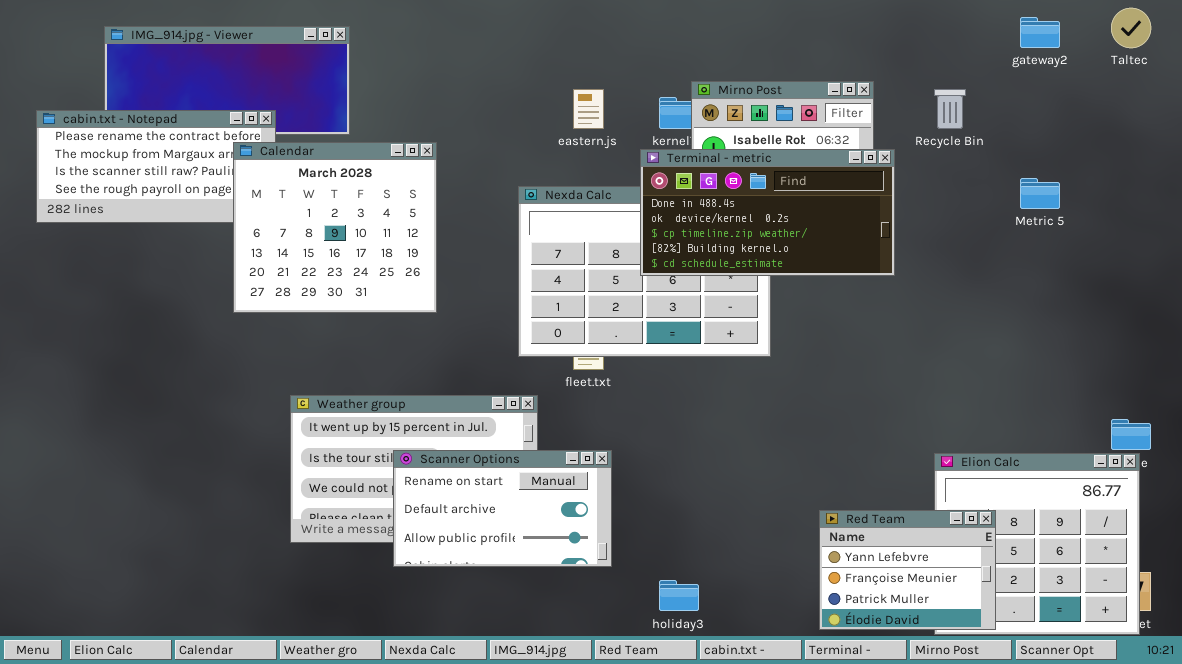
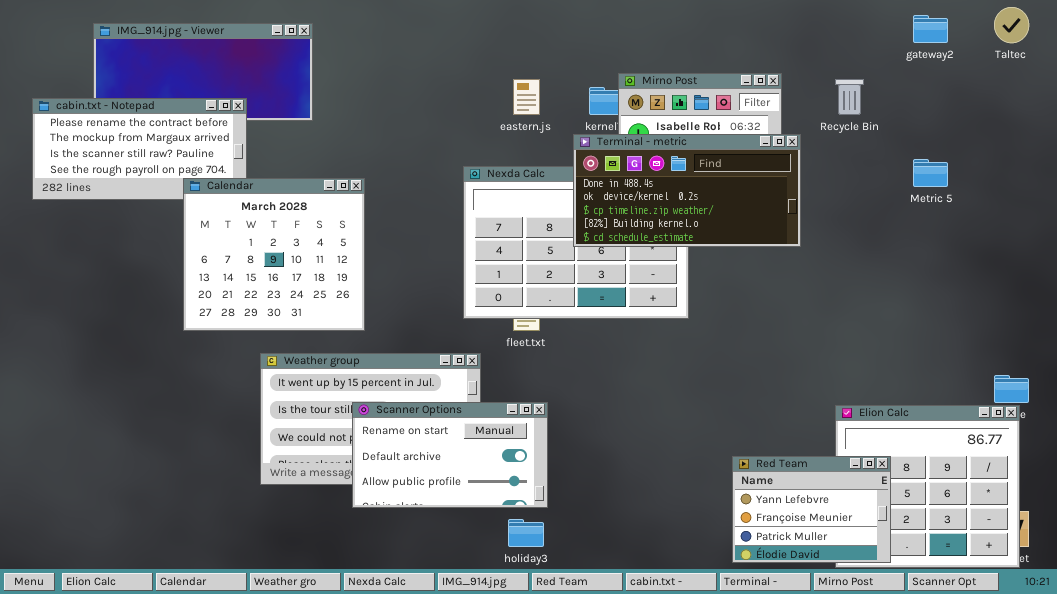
Calendar: [233,142,437,313] -> [183,178,365,331], moved
holiday3: [659,580,699,611] -> [508,519,544,547], moved

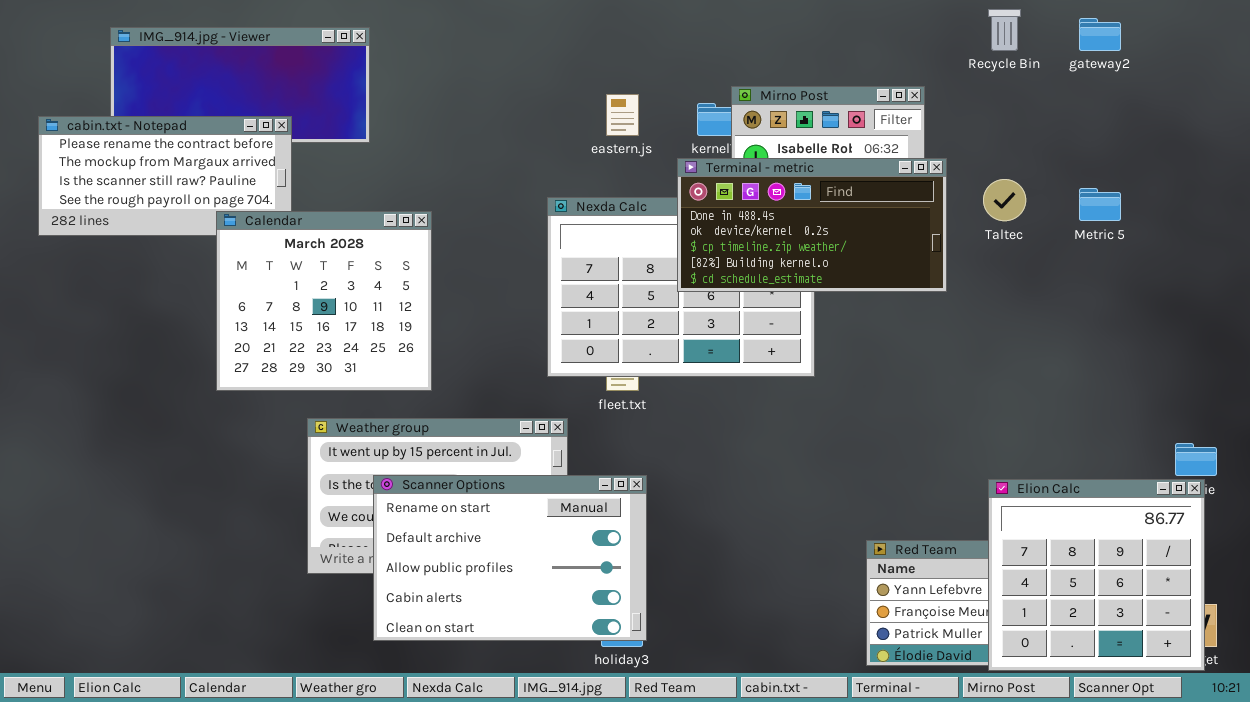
Taltec: [994,7,1029,43] -> [983,179,1026,221], moved
Recycle Bin: [835,79,864,115] -> [988,9,1021,51], moved
Scanner Options: [352,402,548,508] -> [373,475,647,641], resized
Elion Calc: [835,405,1020,568] -> [988,479,1205,671], raised

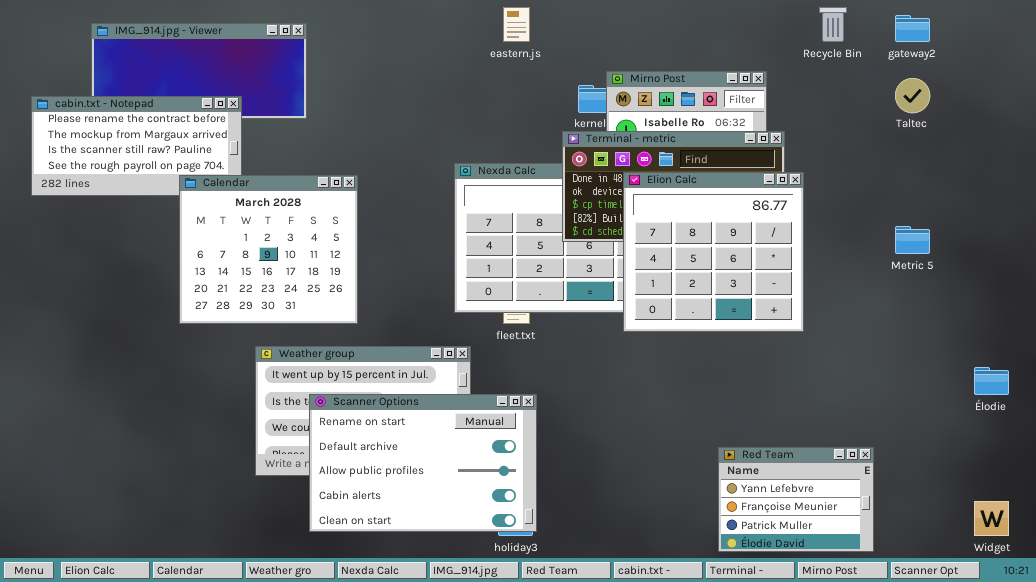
eastern.js: [606,94,639,136] -> [503,7,530,42], moved
Taltec: [983,179,1026,221] -> [895,78,930,113], moved
Metric 5: [1079,188,1121,221] -> [895,226,930,254], moved
Elion Calc: [988,479,1205,671] -> [623,172,804,332], moved

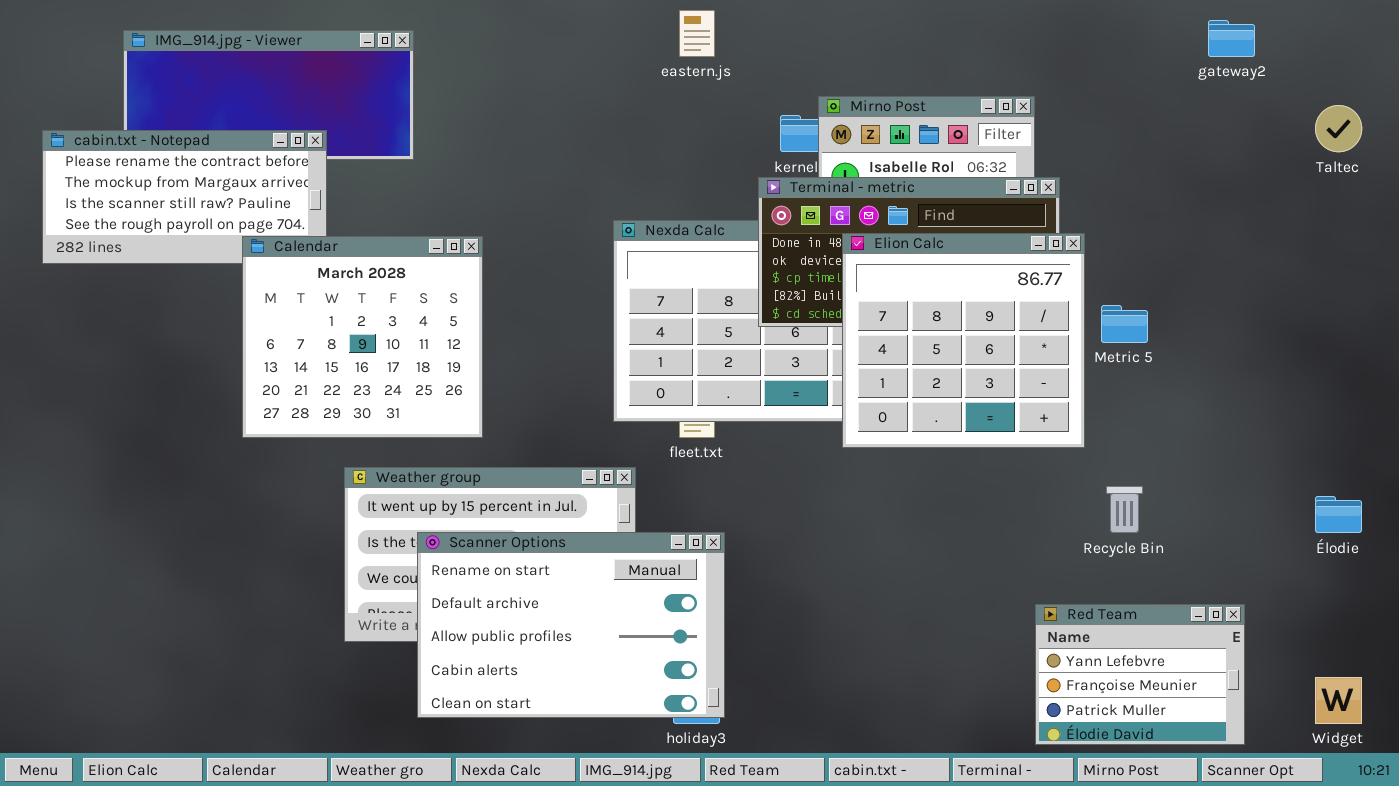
Recycle Bin: [819,7,847,42] -> [1106,486,1143,533], moved
Taltec: [895,78,930,113] -> [1315,105,1362,152], moved
Metric 5: [895,226,930,254] -> [1101,305,1148,343], moved
Red Team: [718,447,874,552] -> [1035,604,1245,745], moved

